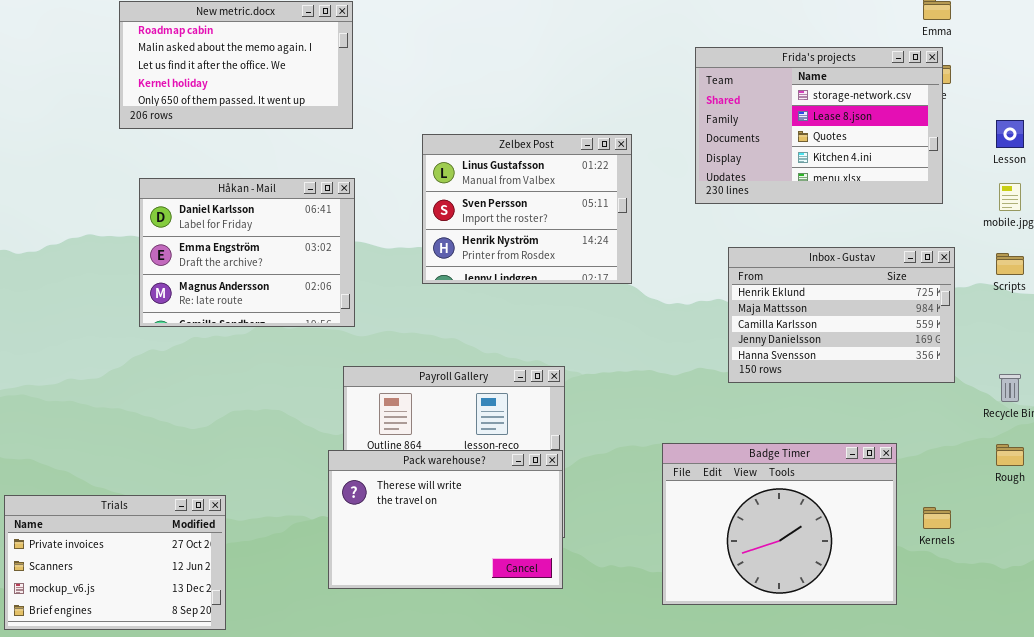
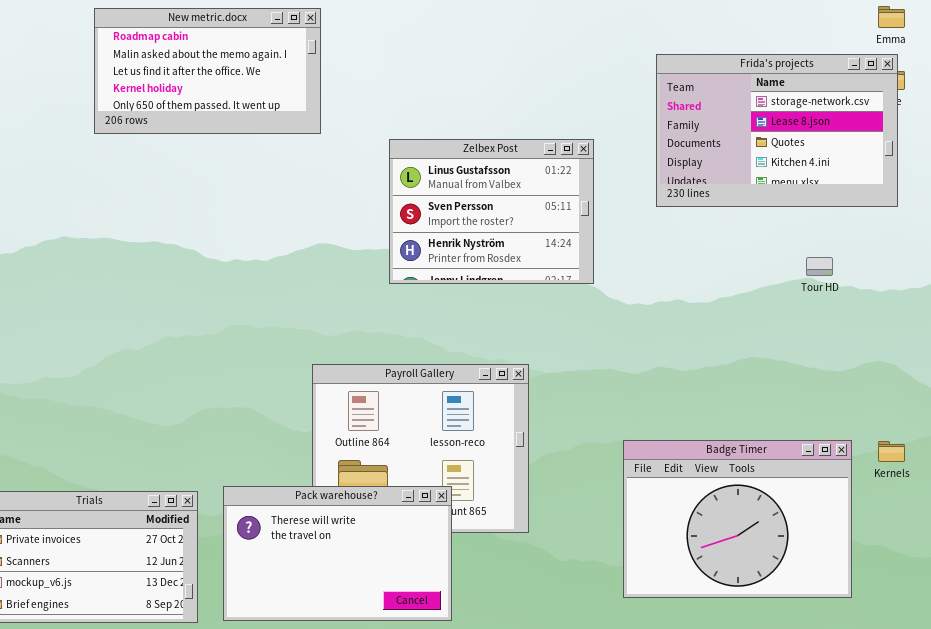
Håkan - Mail: [139,178,355,327] -> none, closed
Inbox - Gustav: [728,247,955,383] -> none, closed
Pack warehouse?: [328,450,563,589] -> [223,486,452,621], moved
Kernels: [923,507,951,529] -> [878,441,905,462], moved

